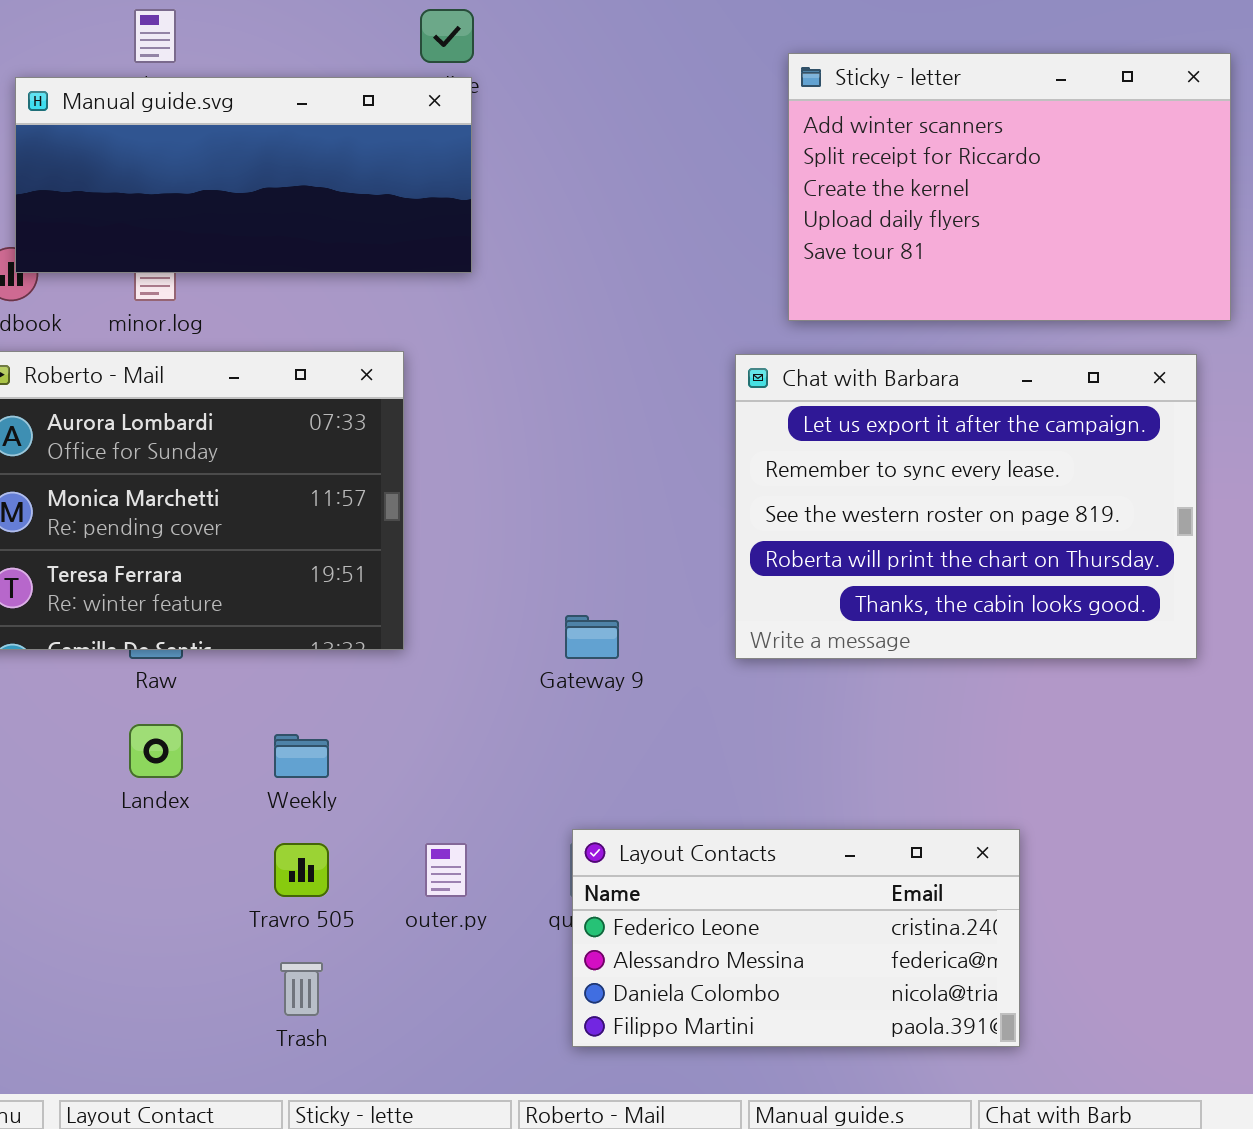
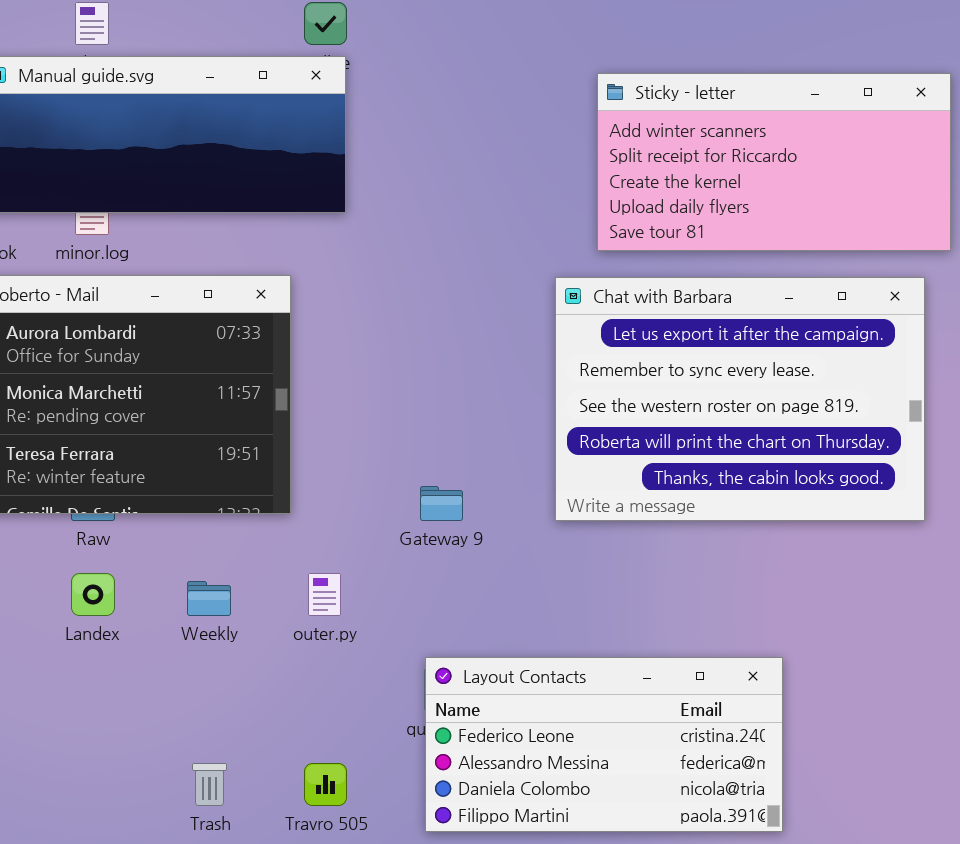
Sticky - letter: [788,53,1231,321] -> [597,73,951,251], resized
Travro 505: [274,843,329,897] -> [304,763,347,806], moved
outer.py: [425,843,467,897] -> [308,573,341,616], moved

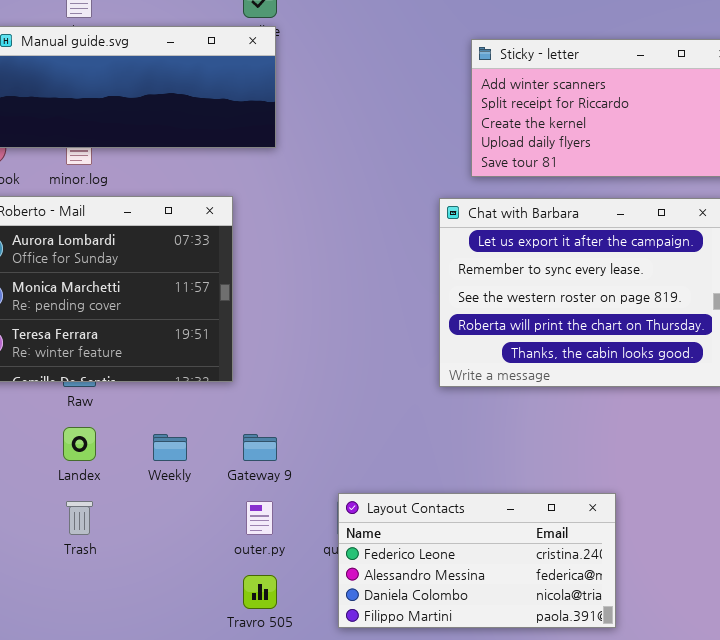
Gateway 9: [420,486,463,521] -> [243,434,277,461], moved
outer.py: [308,573,341,616] -> [246,501,273,535], moved
Trash: [192,763,227,806] -> [66,501,93,535], moved

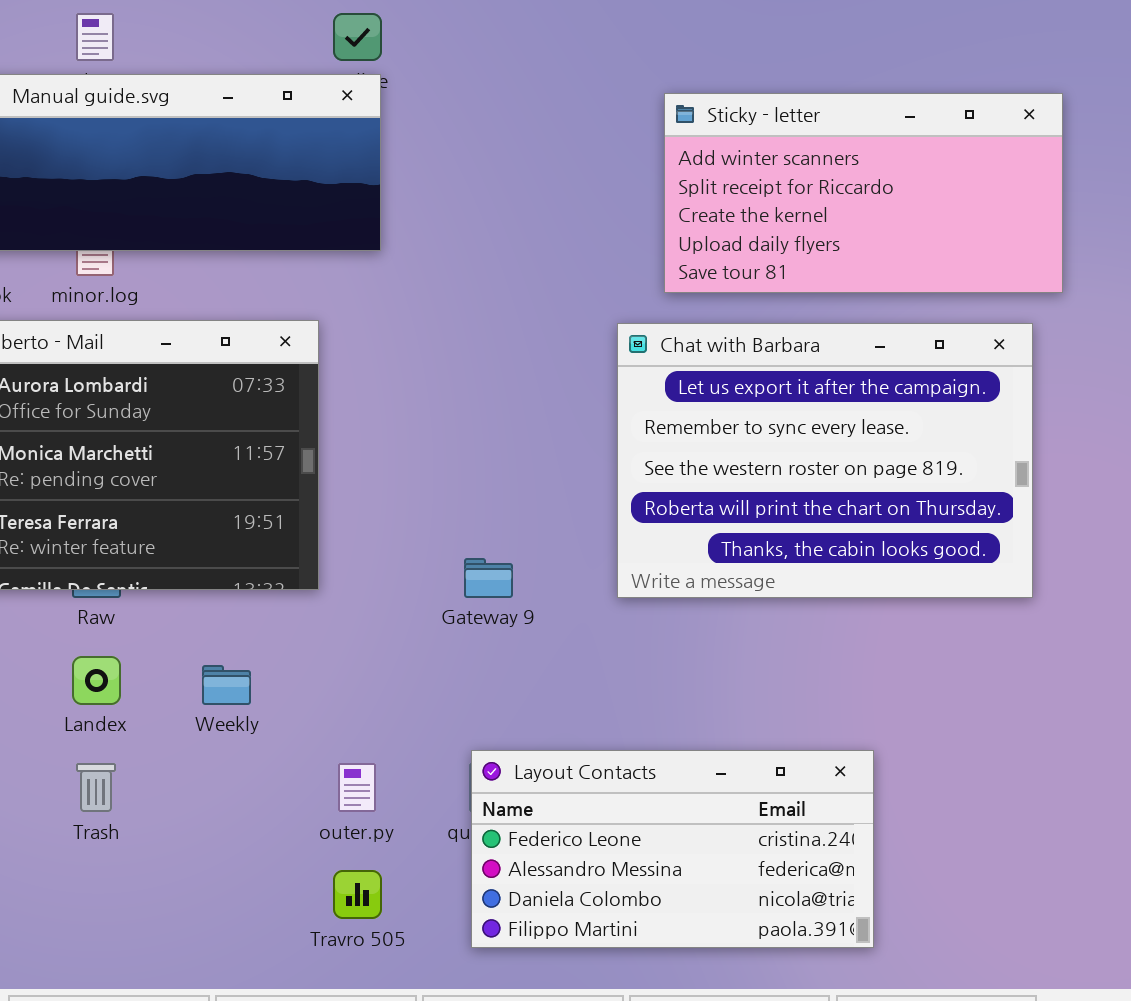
Gateway 9: [243,434,277,461] -> [464,558,513,598], moved

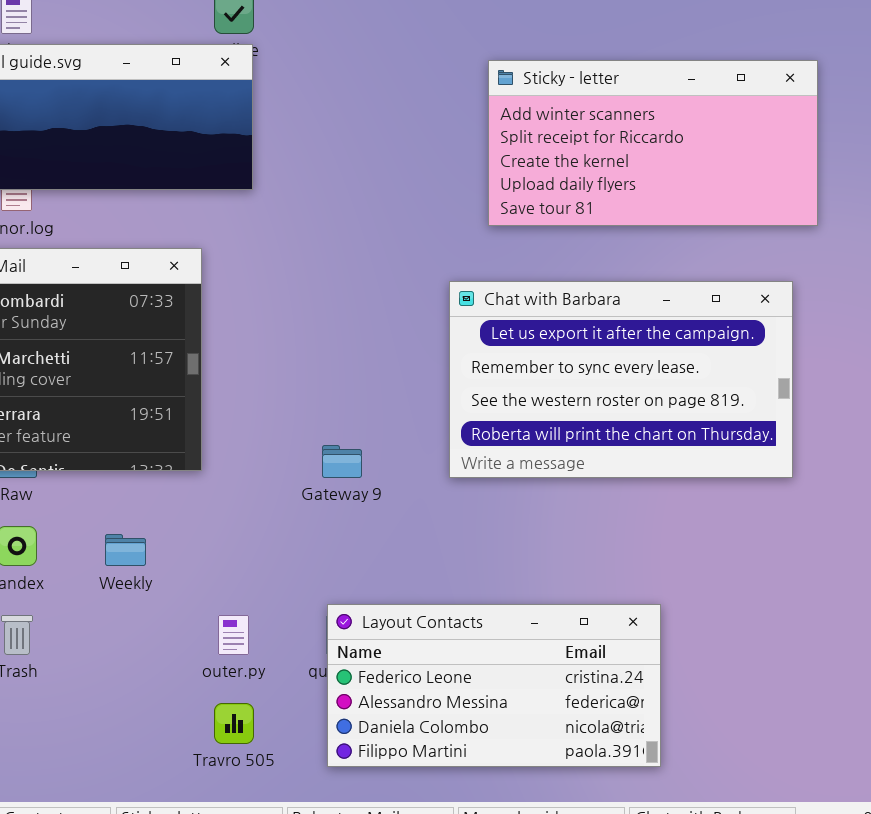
Chat with Barbara: [617,323,1033,598] -> [449,281,793,478], resized

